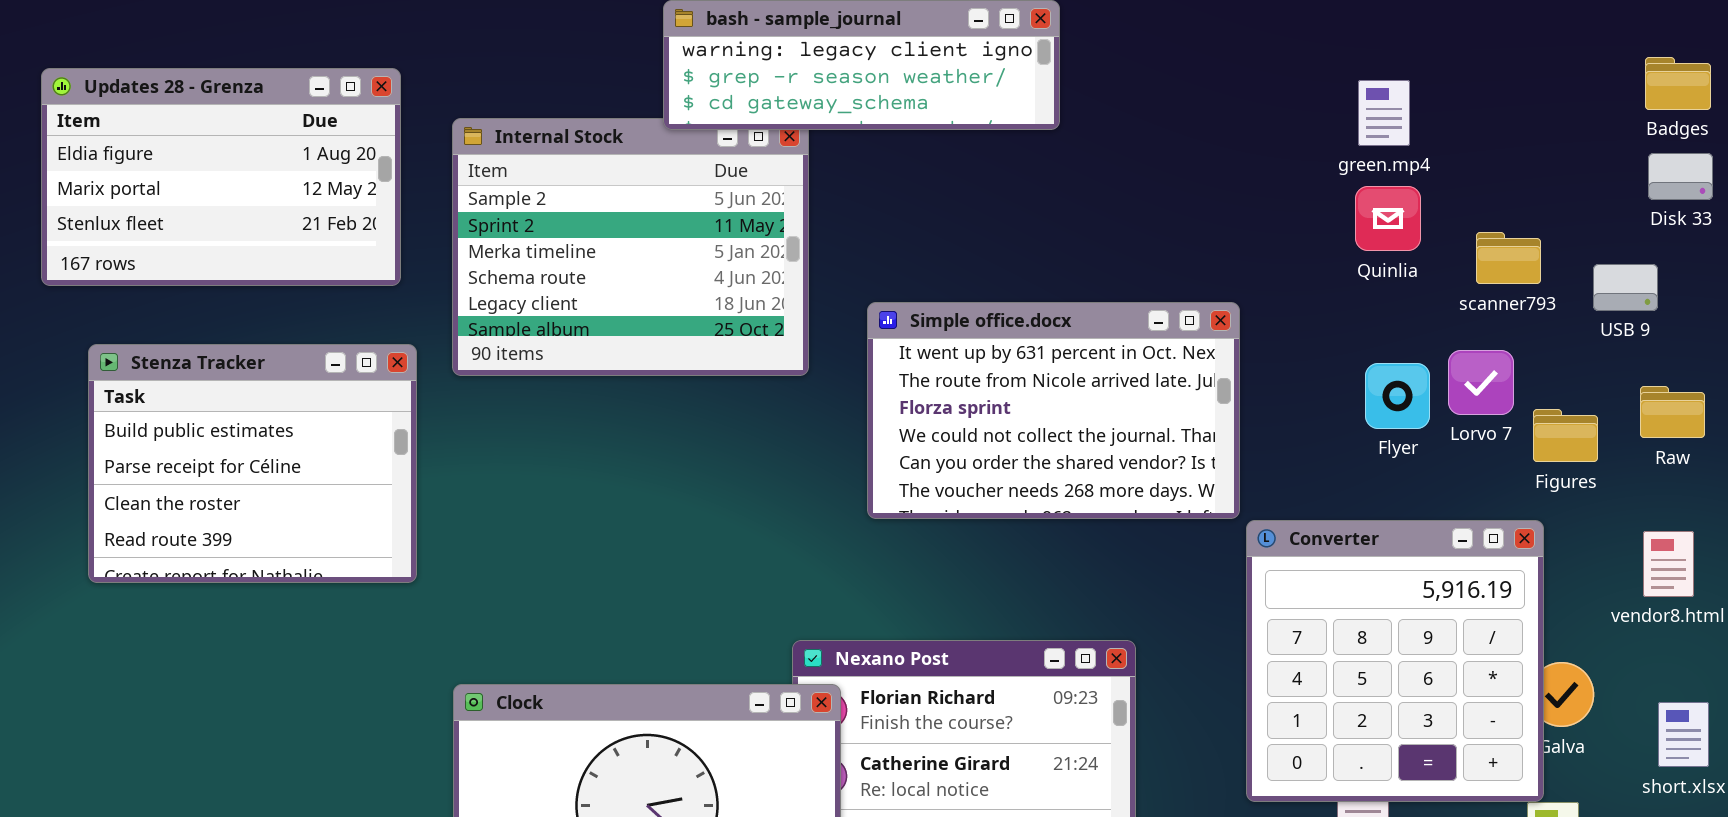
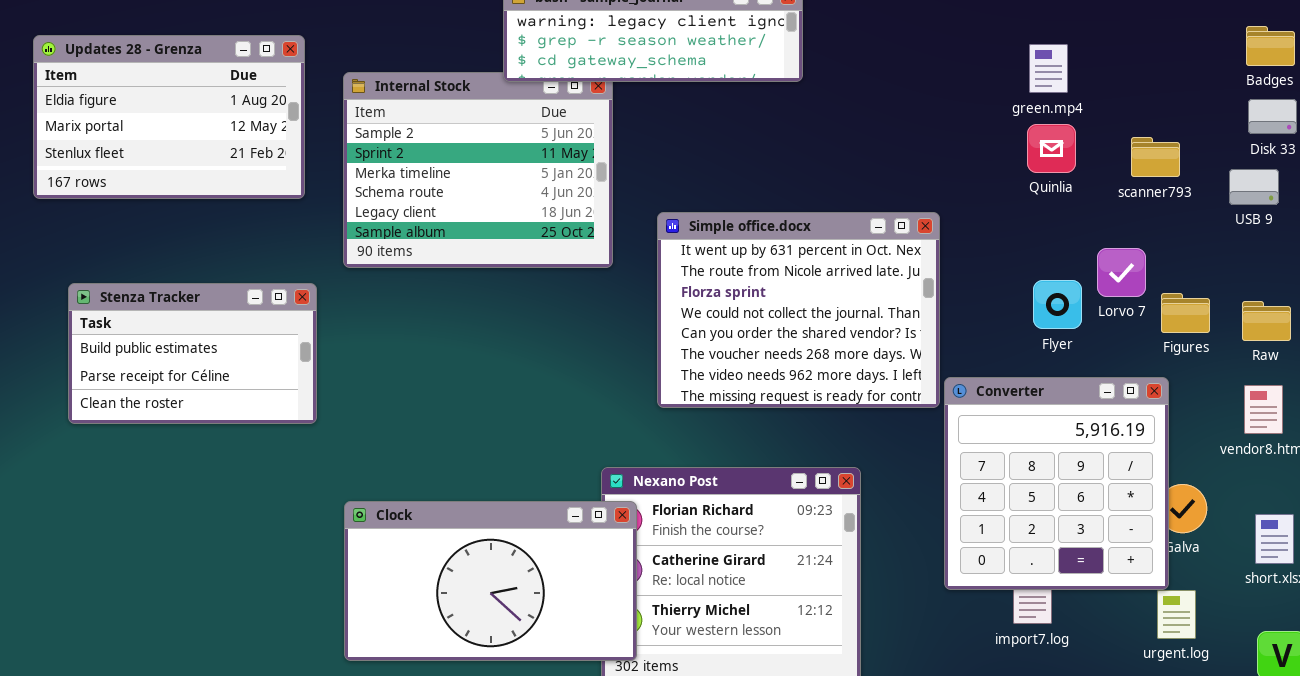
scanner793: [1476,232,1541,284] -> [1131,137,1180,177], moved
USB 9: [1593,264,1658,311] -> [1229,169,1279,205], moved
Simple office.docx: [867,302,1240,519] -> [657,212,940,408], resized
Stenza Tracker: [88,344,417,583] -> [68,283,317,424], resized
Flyer: [1365,363,1430,429] -> [1033,280,1082,329], moved
Raw: [1640,386,1705,438] -> [1242,301,1291,341], moved

